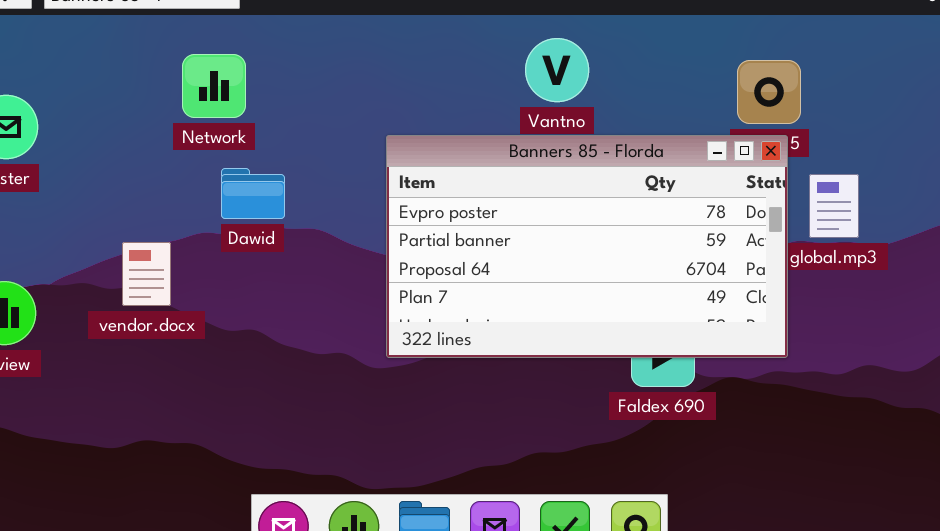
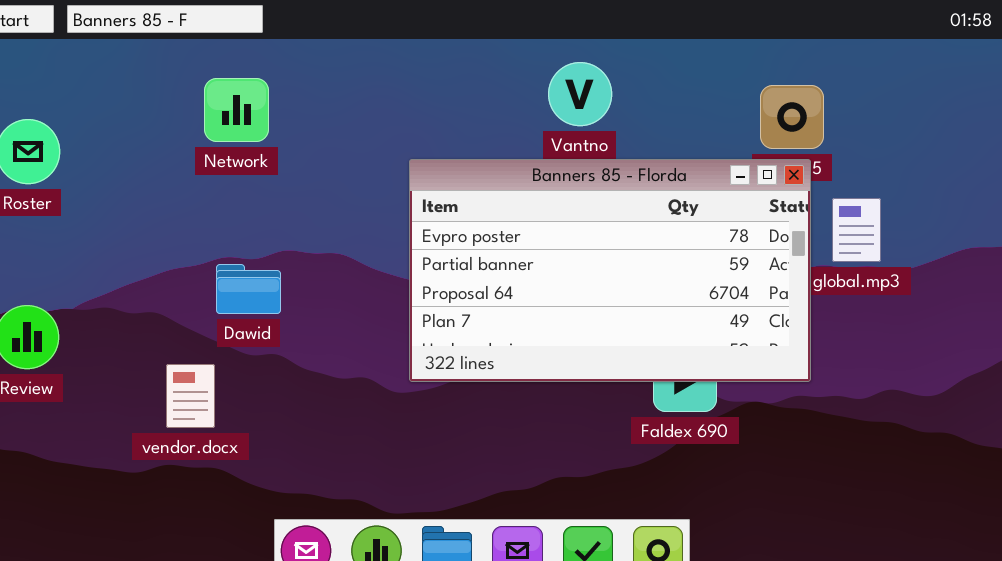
Dawid: [221,168,285,219] -> [216,264,281,314], moved
vendor.docx: [122,242,171,306] -> [166,364,215,428], moved

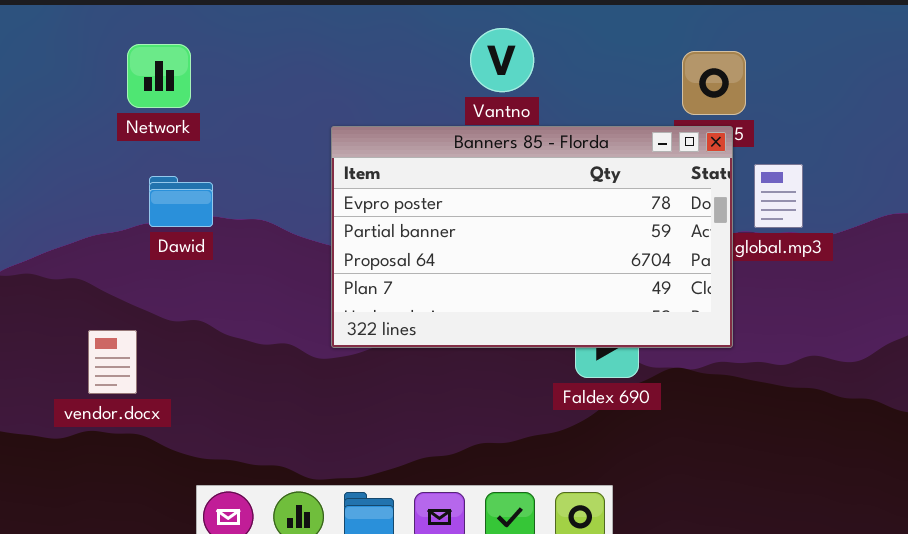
Dawid: [216,264,281,314] -> [149,176,213,227], moved

